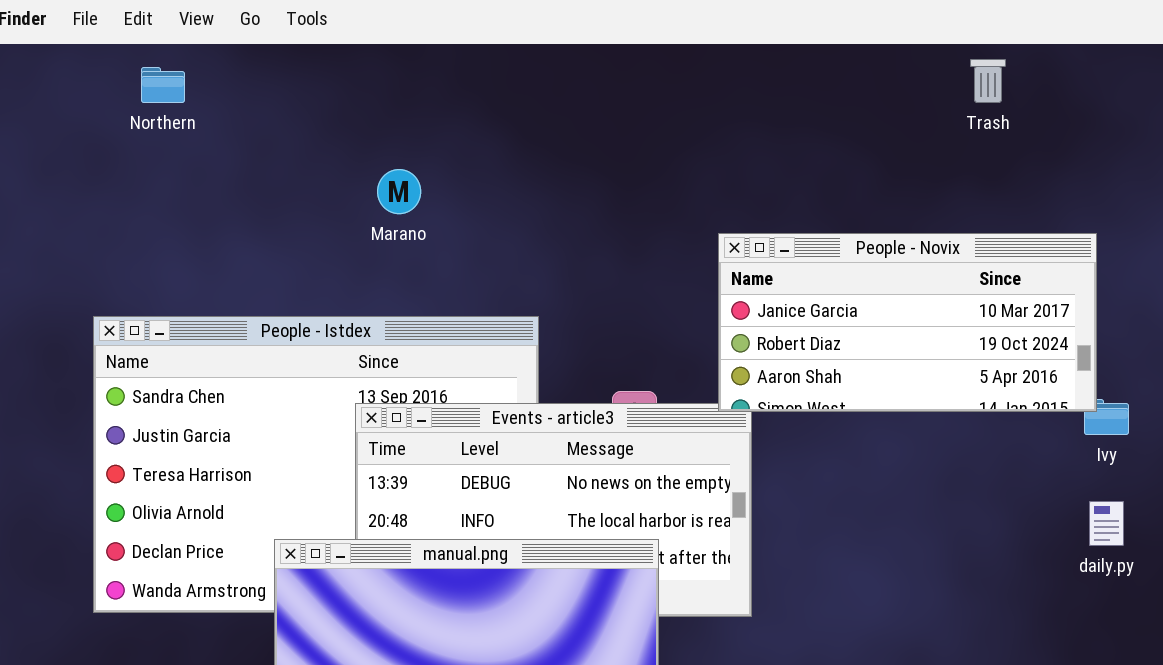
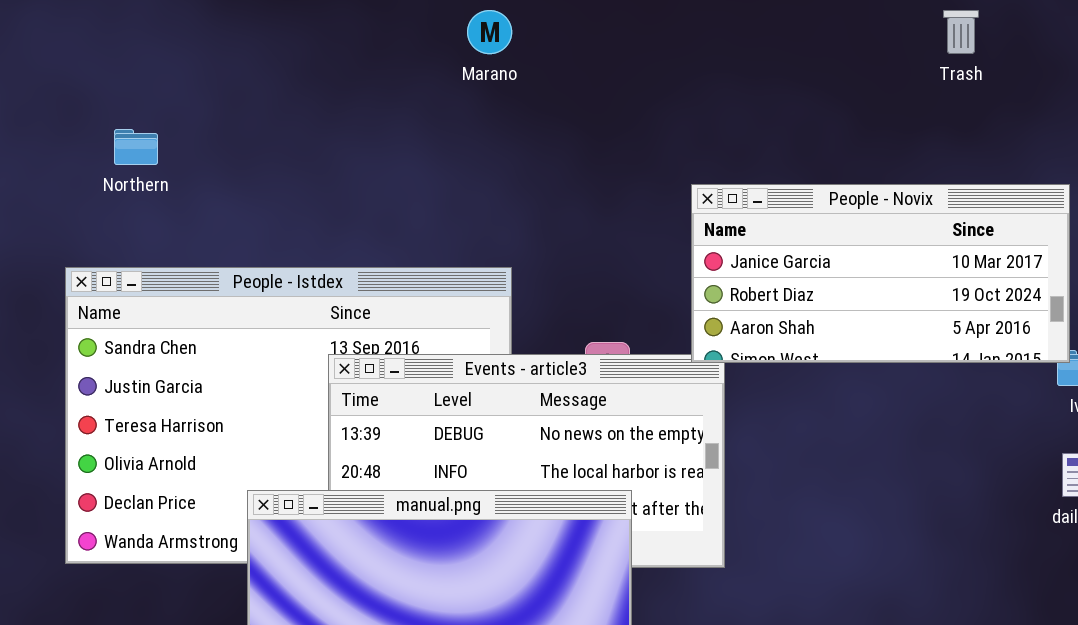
Northern: [141,67,185,103] -> [114,129,158,165], moved
Marano: [377,169,421,214] -> [467,10,512,54], moved

